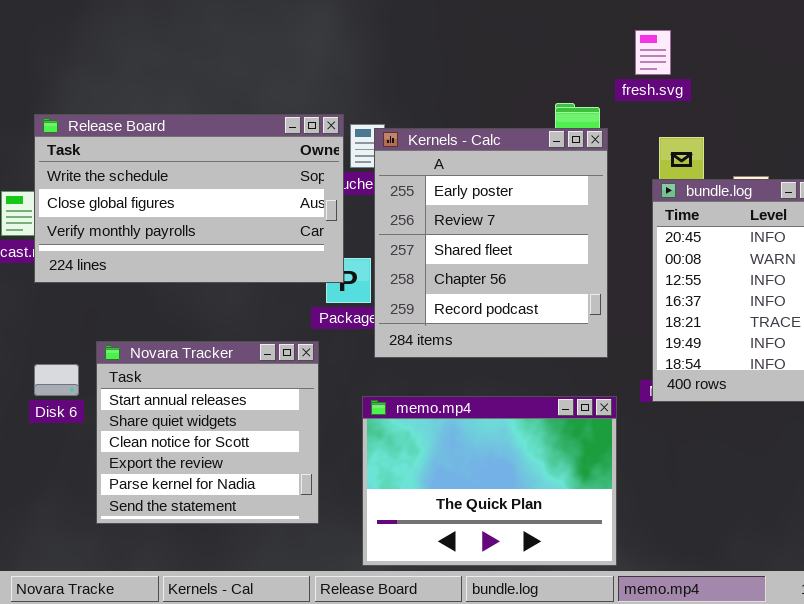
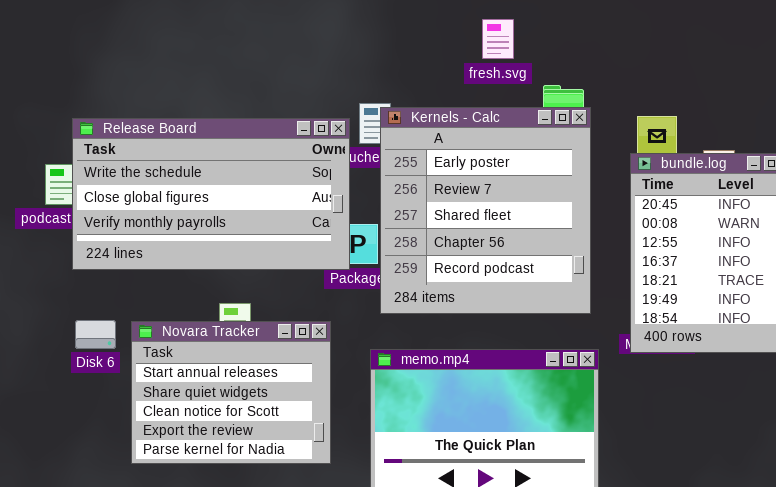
fresh.svg: [635,30,671,75] -> [482,19,514,59], moved
Release Board: [34,114,344,283] -> [72,118,350,270], moved
Novara Tracker: [96,341,319,524] -> [131,321,331,464], resized

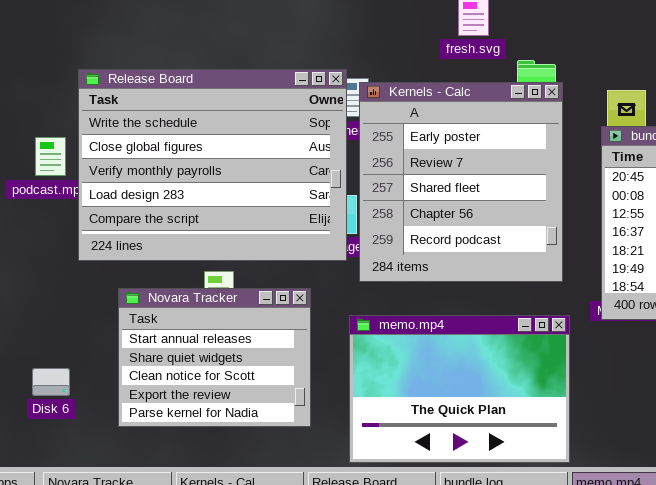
Release Board: [72,118,350,270] -> [78,69,347,261], moved, resized
Disk 6: [75,320,116,349] -> [32,368,70,396], moved

